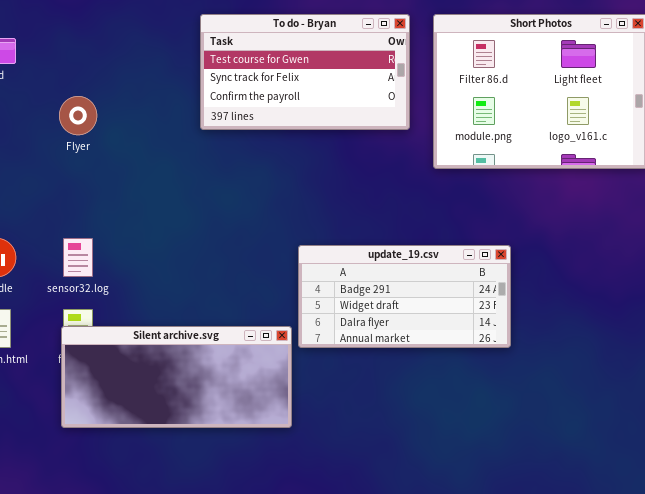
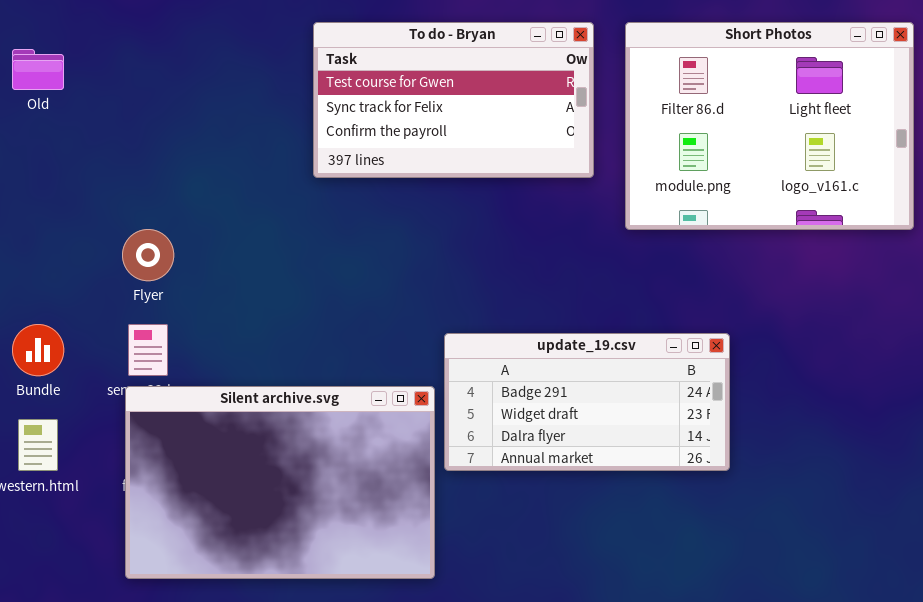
Flyer: [59,96,97,135] -> [122,229,174,281], moved
Silent archive.svg: [61,326,292,428] -> [125,386,435,579], resized

